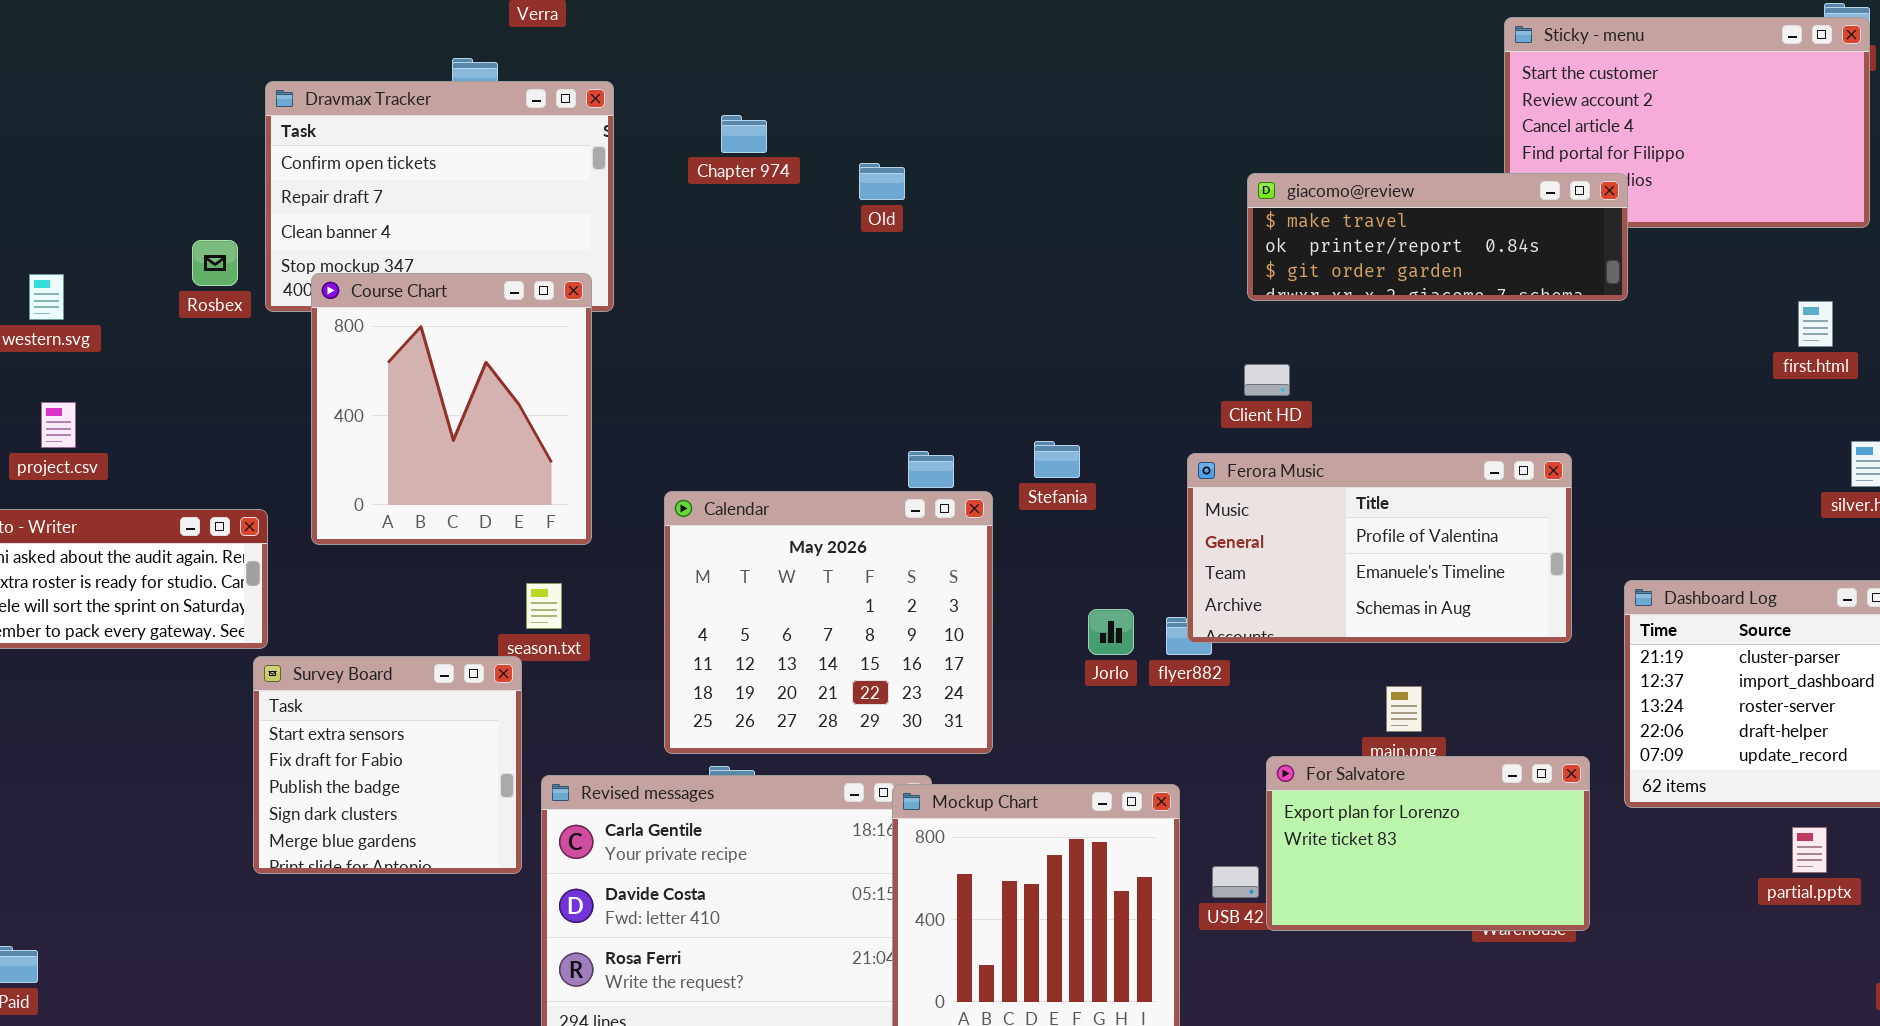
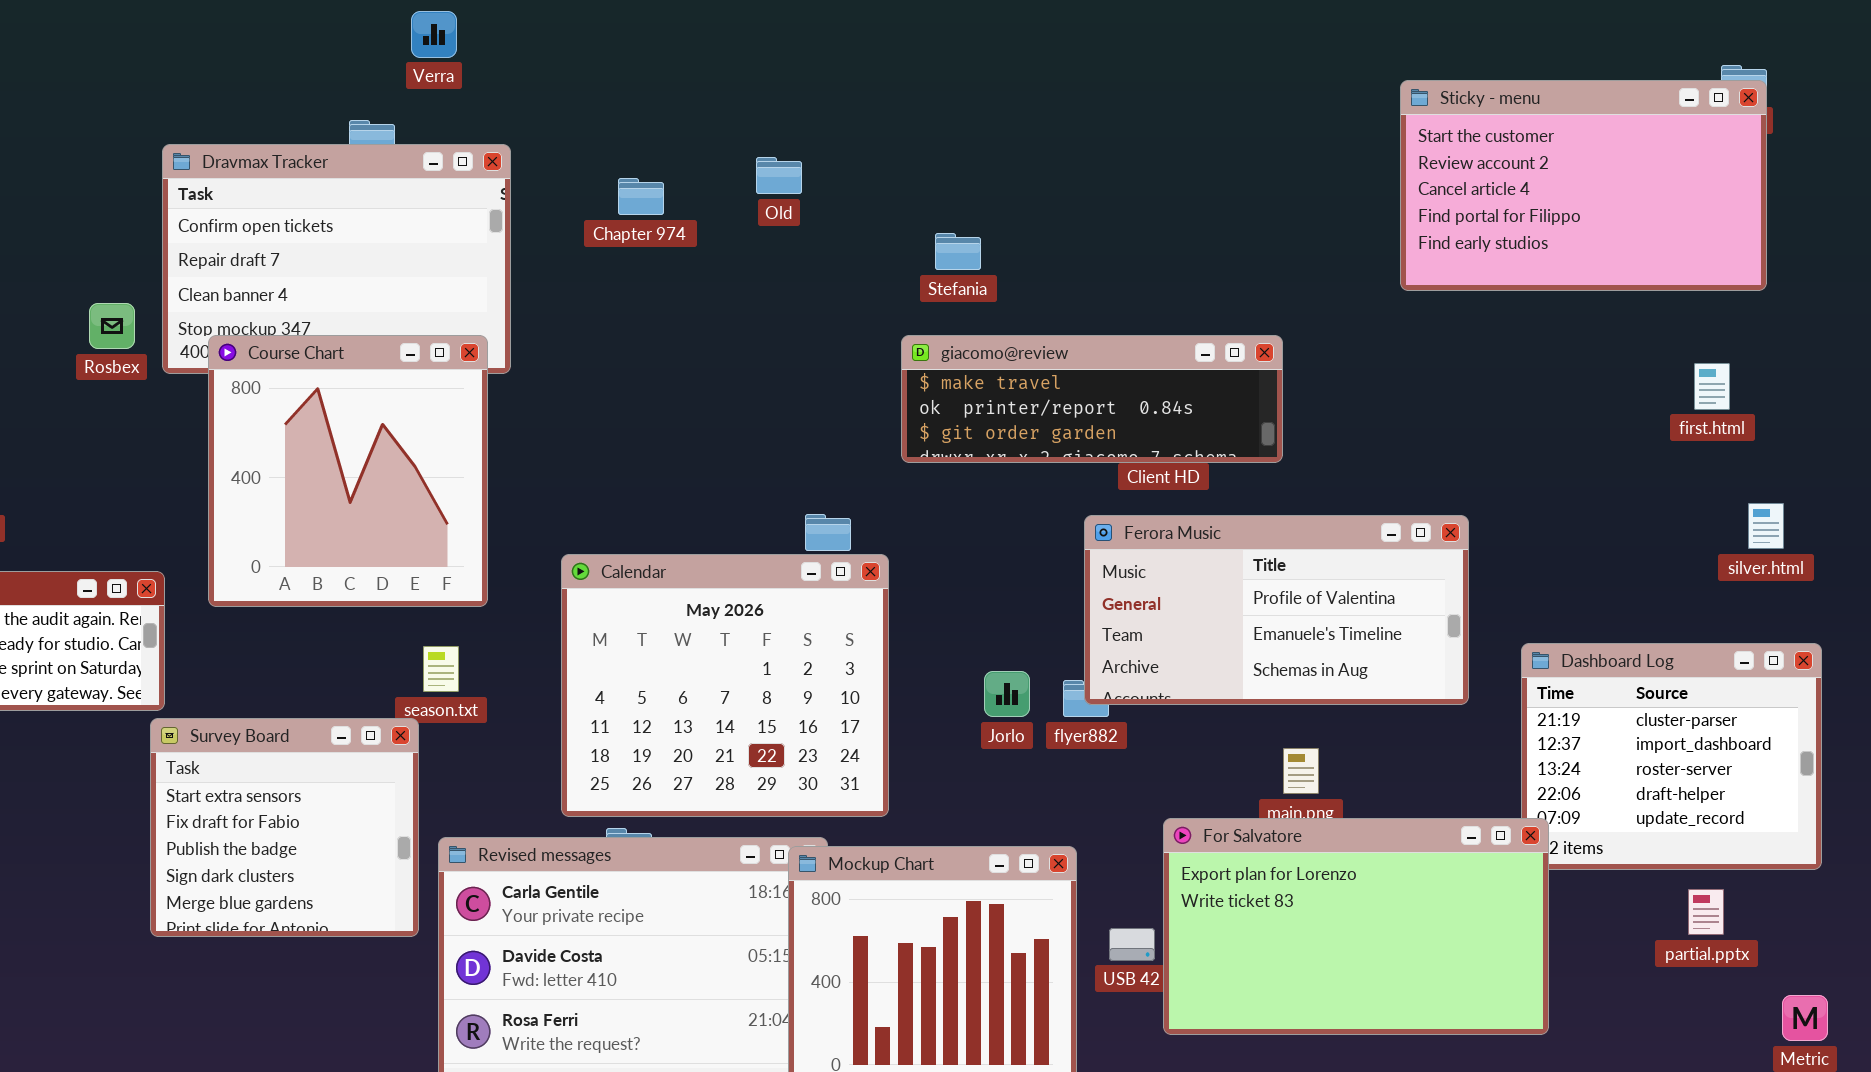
Old: [859,163,905,200] -> [756,157,802,194], moved
giacomo@review: [1247,173,1628,301] -> [901,335,1283,463], moved
Stefania: [1034,441,1080,478] -> [935,233,981,270], moved
For Salvatore: [1266,756,1590,931] -> [1163,818,1549,1035], resized

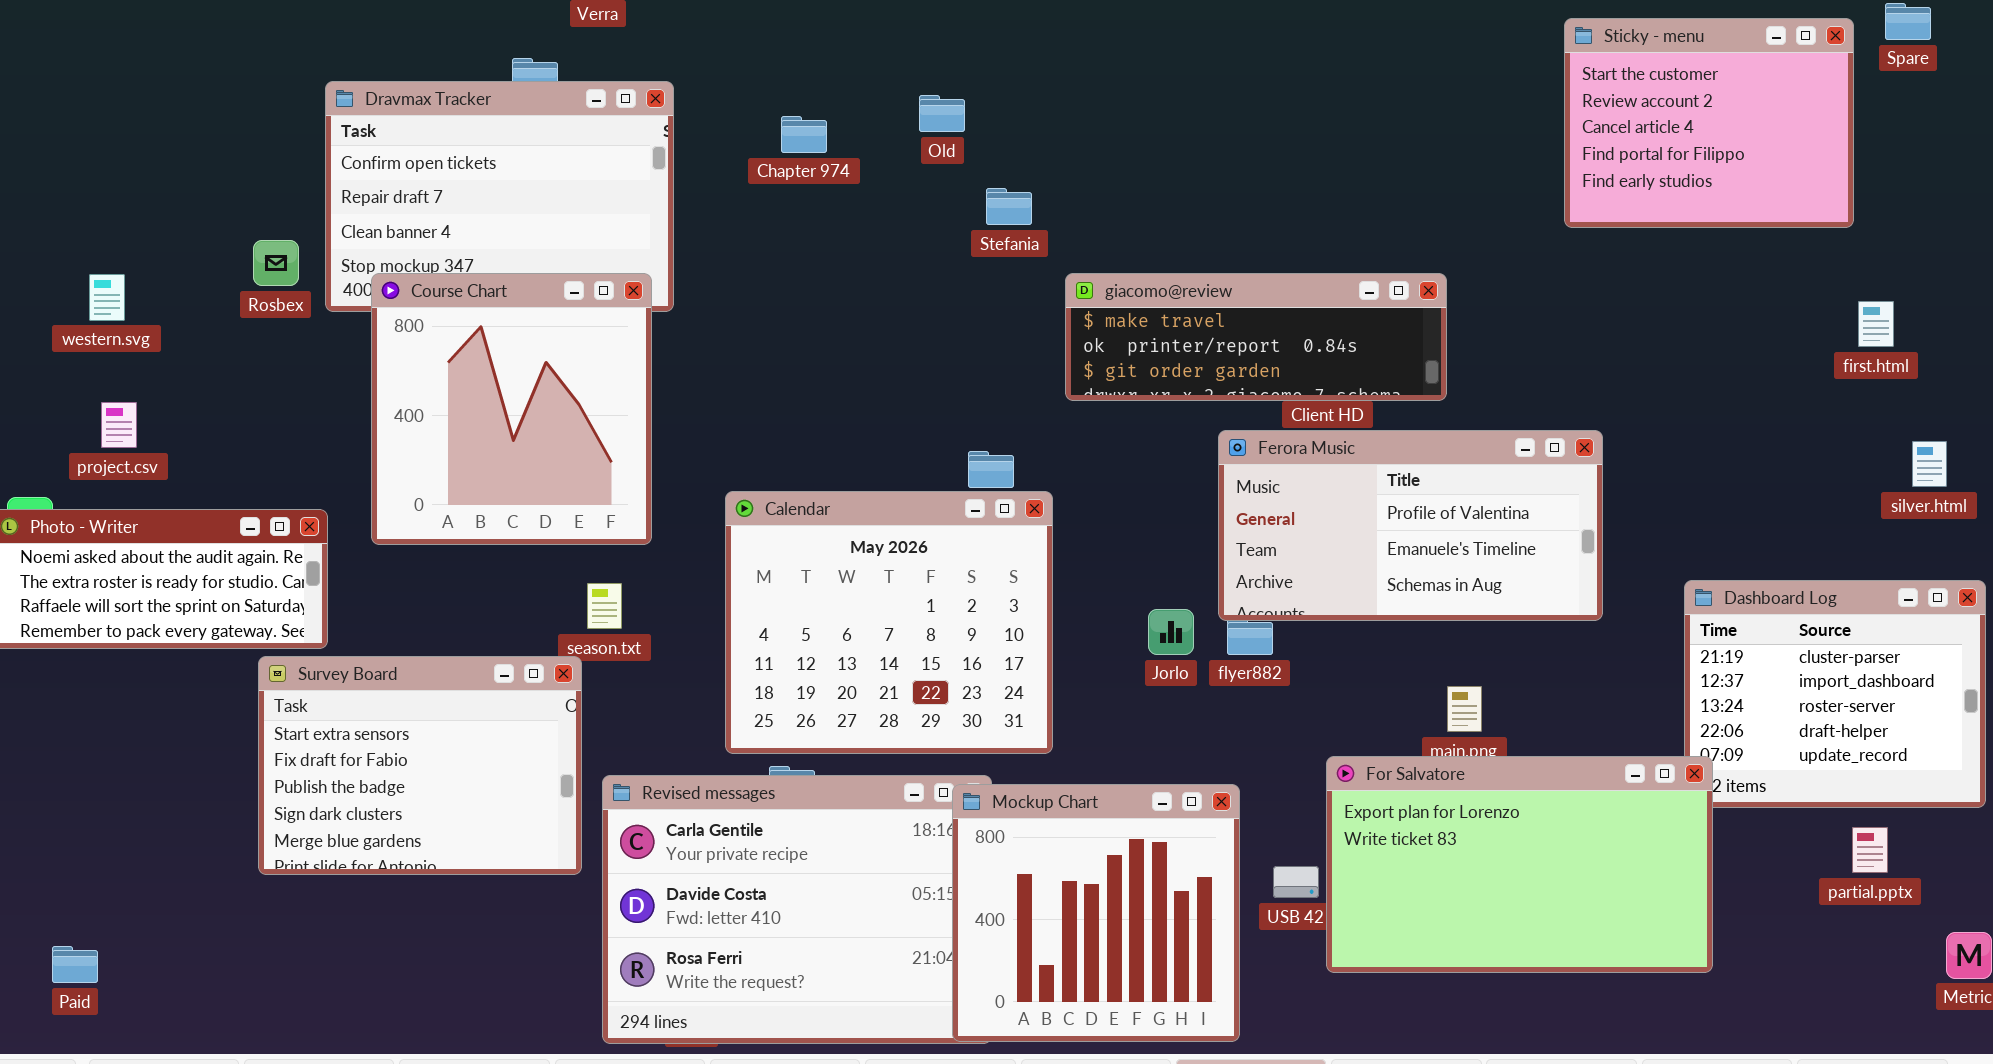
Sticky - menu: [1400,80,1767,291] -> [1564,18,1854,228], resized
Stefania: [935,233,981,270] -> [986,188,1032,225], moved
Ferora Music: [1084,515,1469,705] -> [1218,430,1603,621], moved
Survey Board: [150,718,419,937] -> [258,656,582,875], resized

